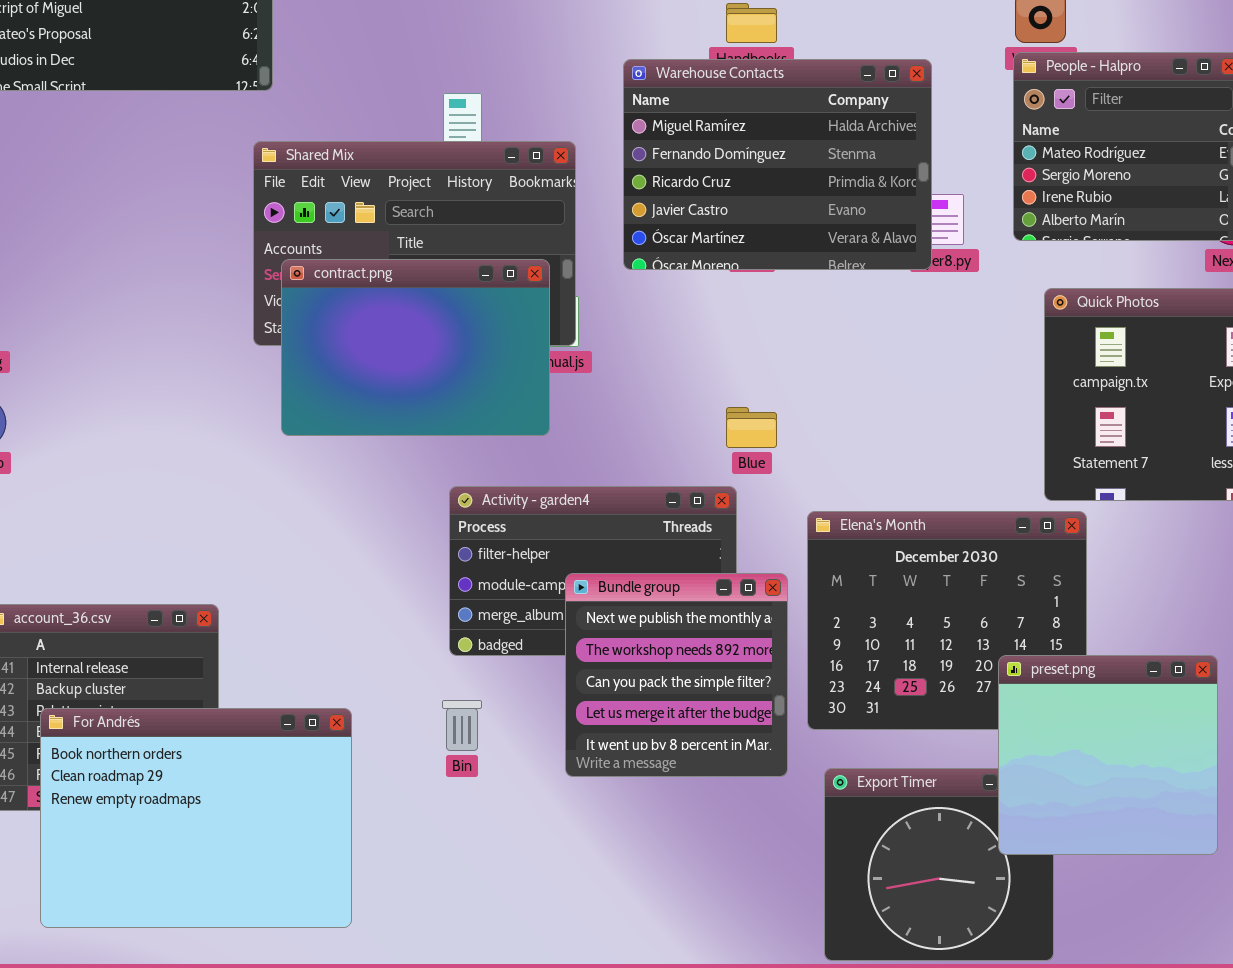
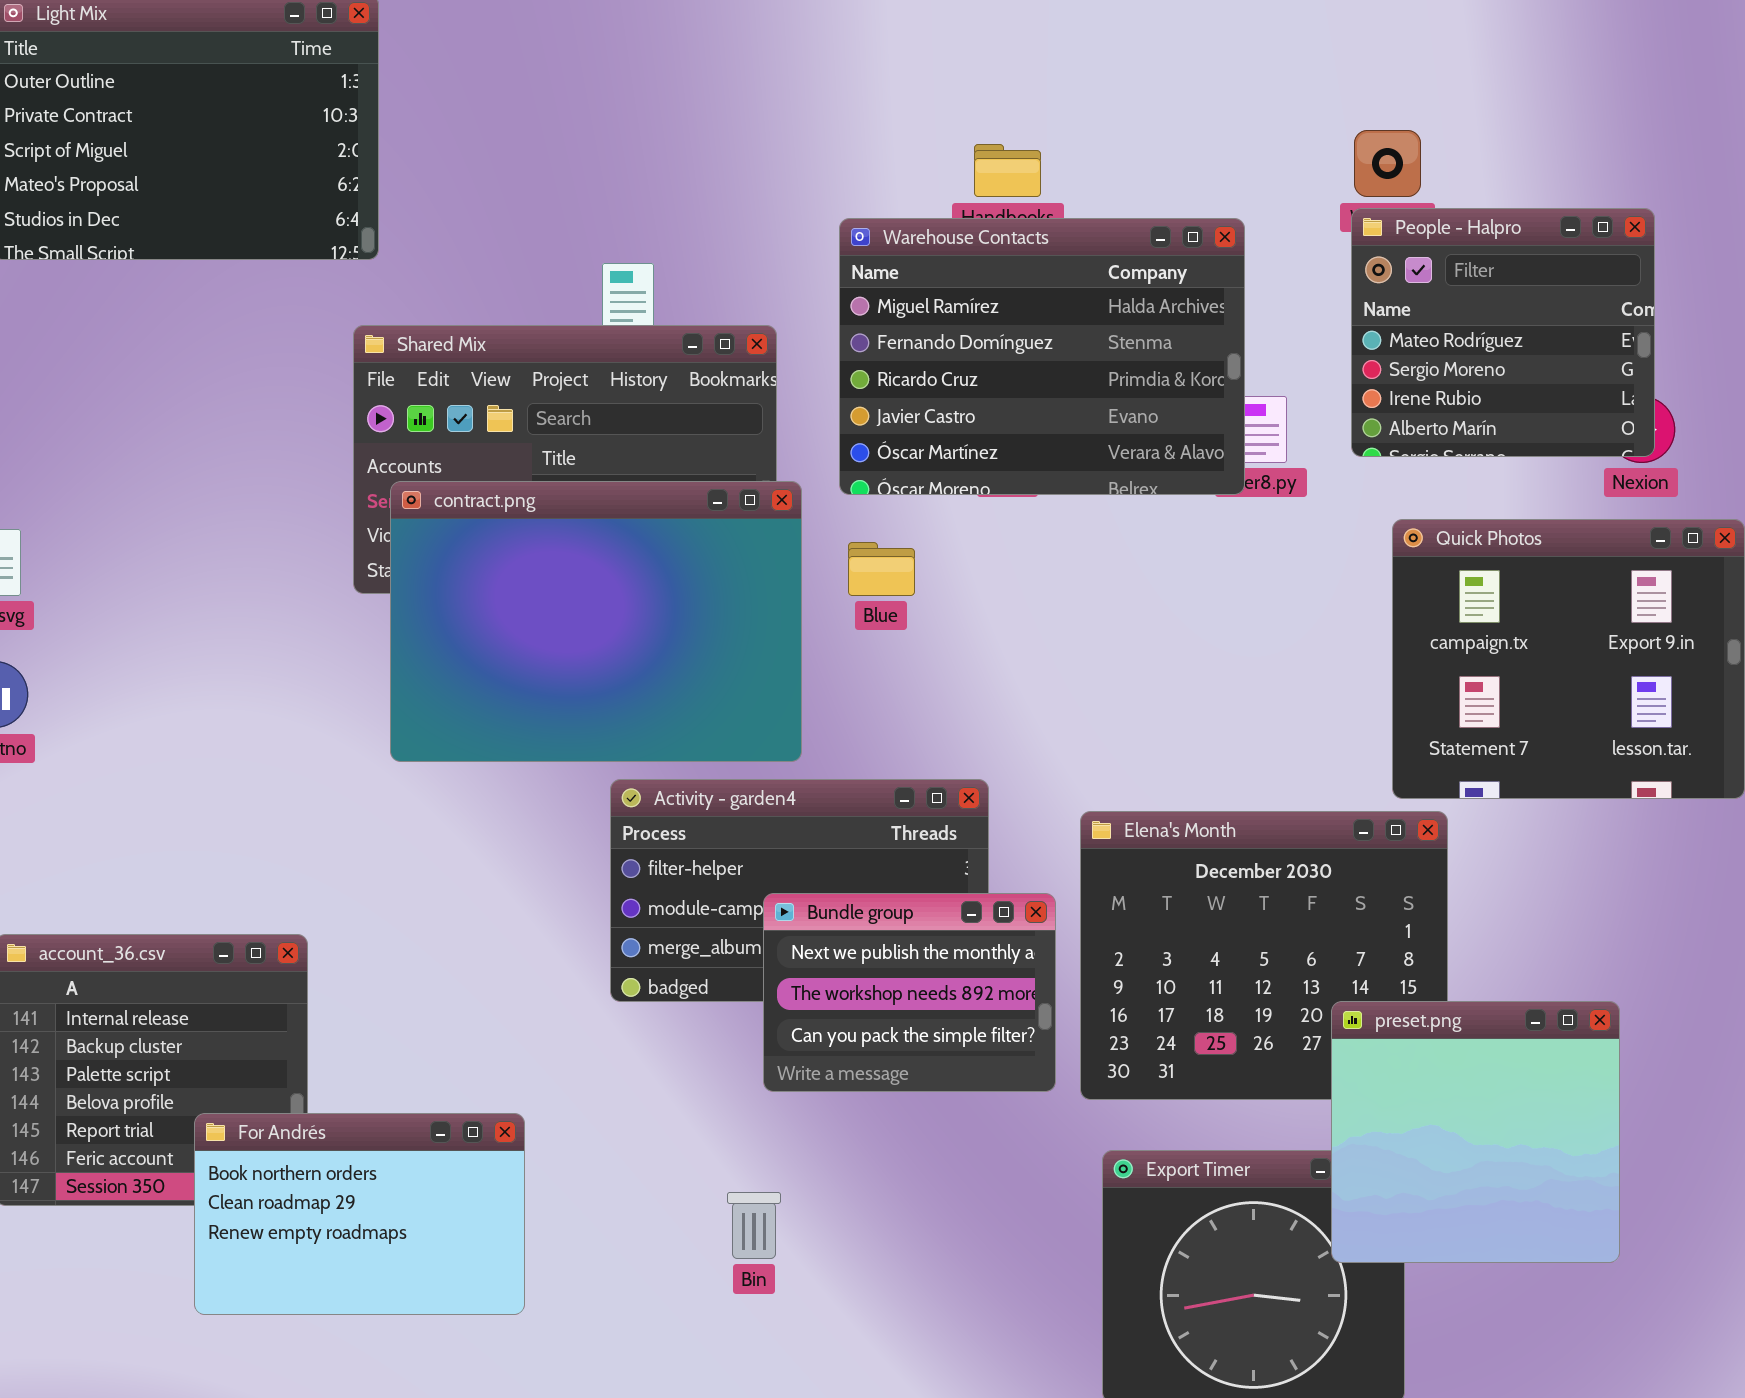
contract.png: [281,259,550,436] -> [390,481,802,762], resized
Blue: [726,407,777,448] -> [848,542,915,596], moved
Bundle group: [565,573,788,777] -> [763,893,1056,1092], resized
Bin: [442,700,482,751] -> [727,1192,781,1259], moved
For Andrés: [40,708,352,928] -> [194,1113,525,1315], moved, resized

